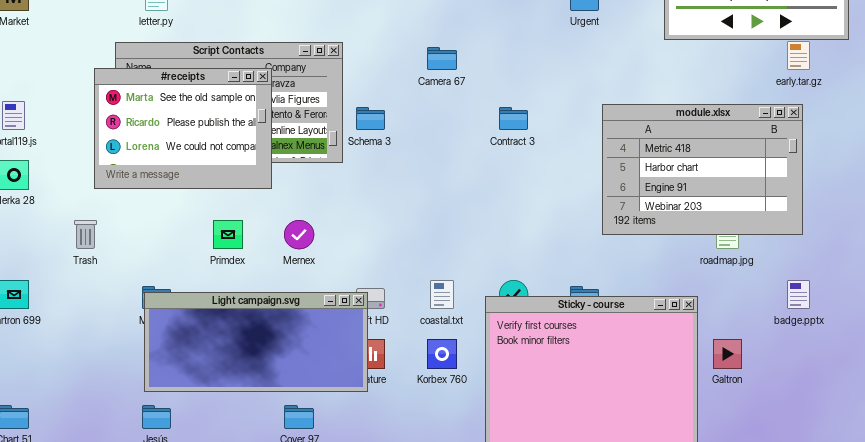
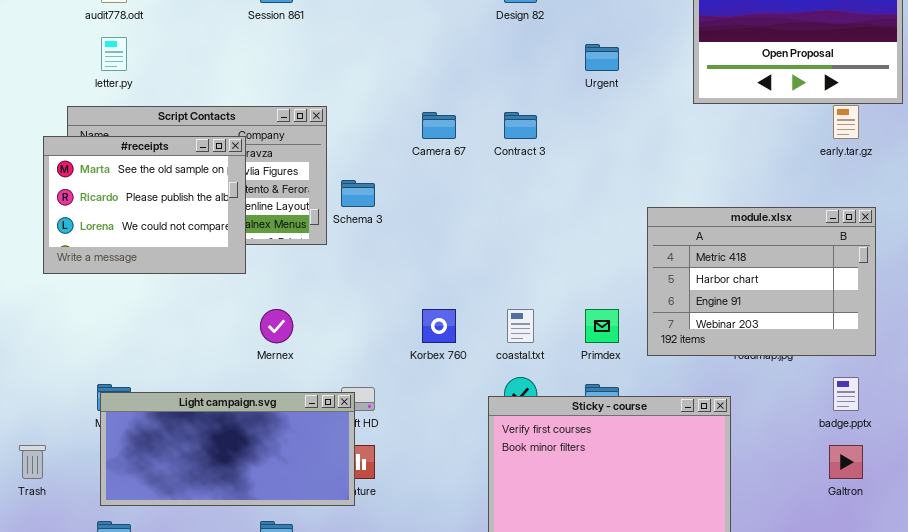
module.xlsx: [602,104,803,235] -> [647,207,876,356], moved
Contract 3: [499,107,528,130] -> [504,112,537,139], moved
Trash: [74,220,97,249] -> [19,445,46,479], moved
Primdex: [213,220,243,249] -> [585,309,619,343], moved
coastal.txt: [430,280,454,309] -> [507,309,534,343], moved
Korbex 760: [427,339,457,369] -> [422,309,456,343], moved
Galtron: [713,339,742,369] -> [829,445,863,479], moved

